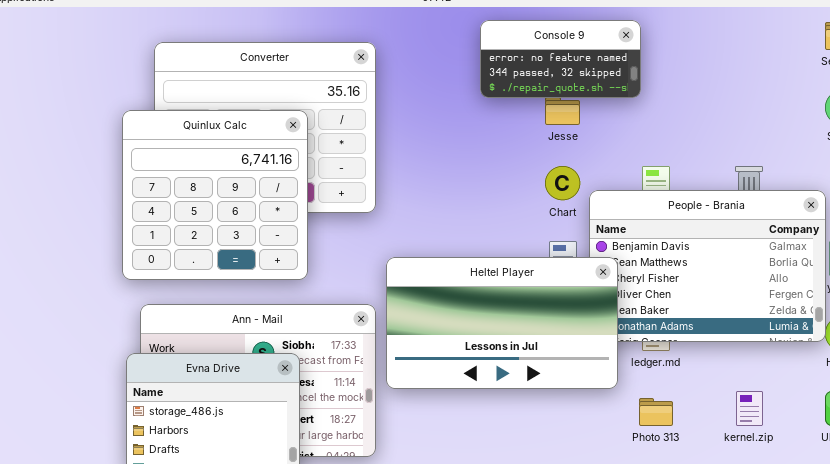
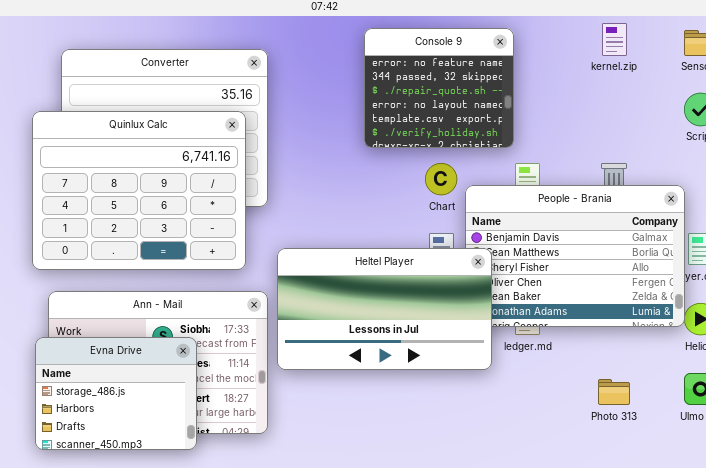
Console 9: [480,20,641,98] -> [364,28,514,148], resized
Quinlux Calc: [122,110,308,280] -> [32,111,246,270], resized
kernel.zip: [736,391,763,426] -> [602,23,627,56], moved
Photo 313: [639,398,673,426] -> [598,379,630,405], moved

